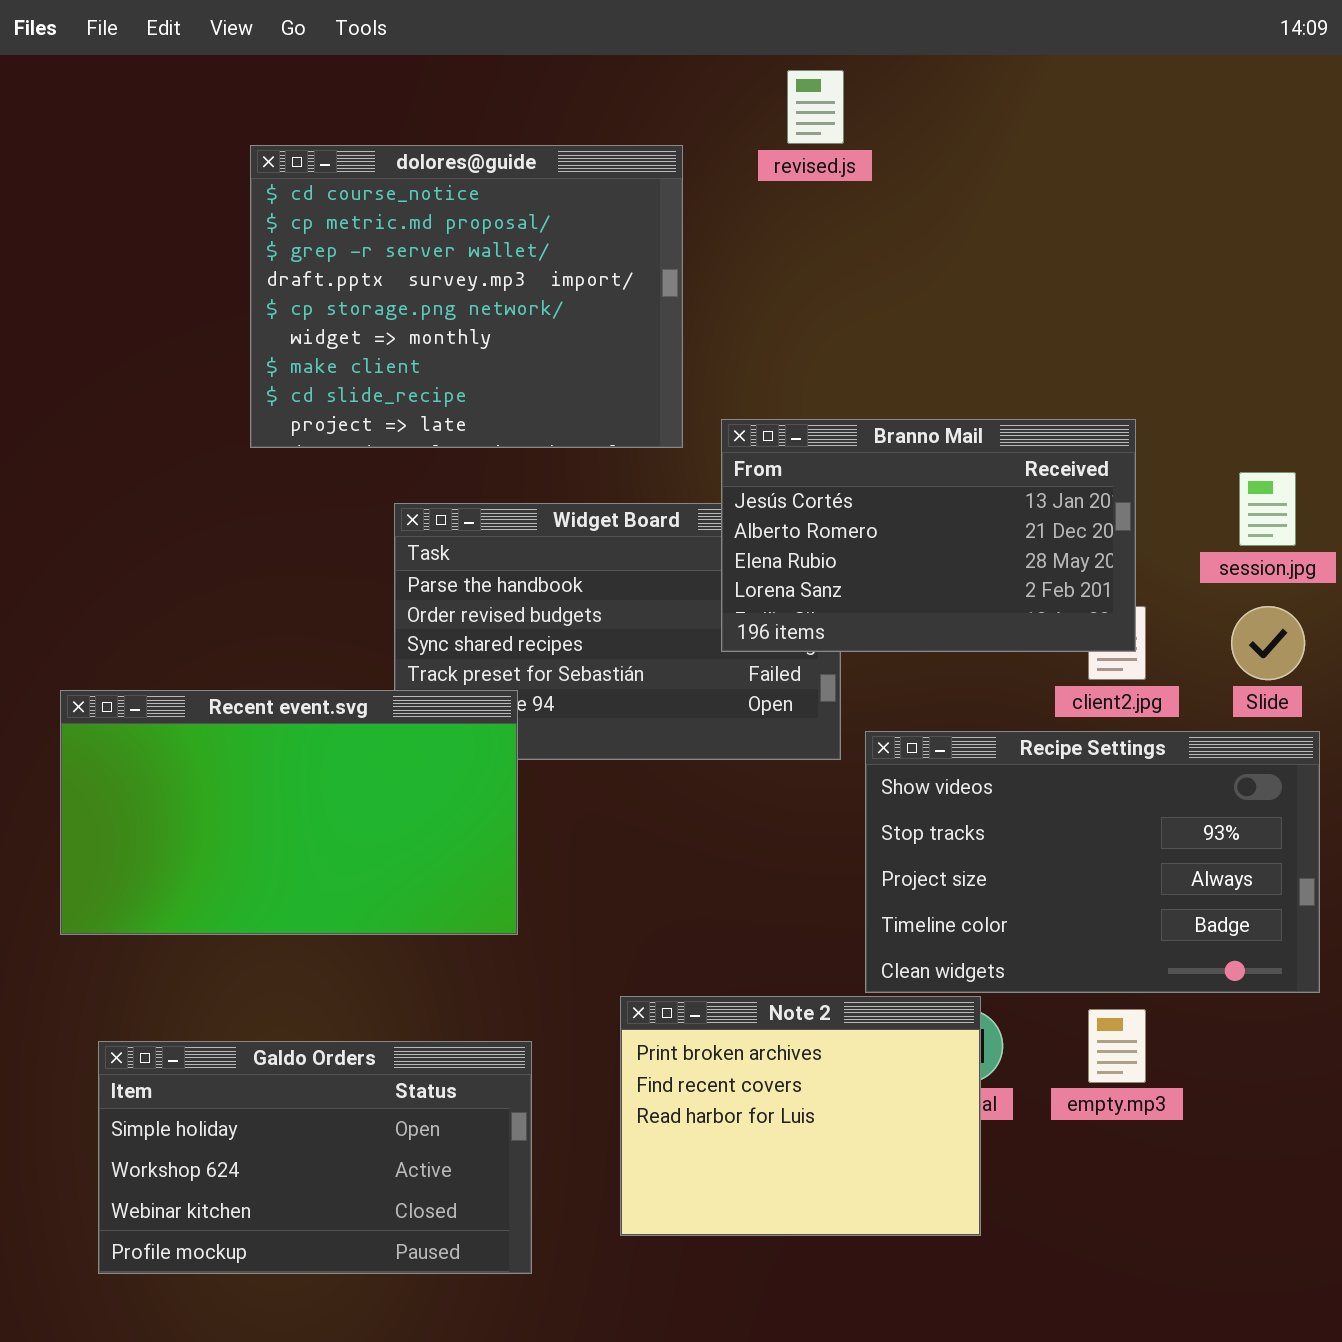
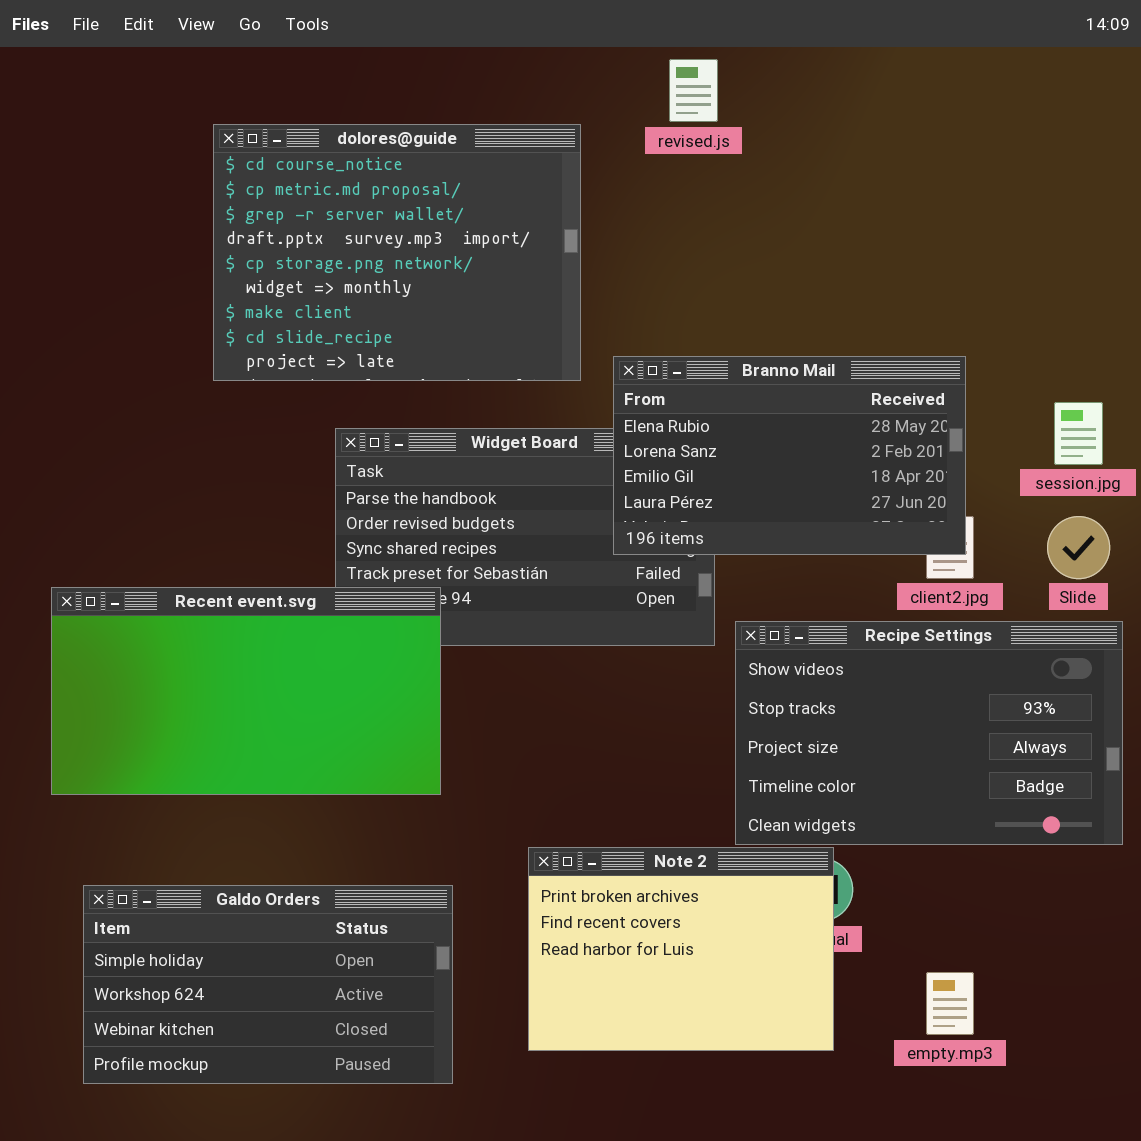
Branno Mail: [721,419,1136,652] -> [613,356,966,555], scrolled down 2 rows
empty.mp3: [1088,1009,1146,1083] -> [926,972,974,1035], moved

